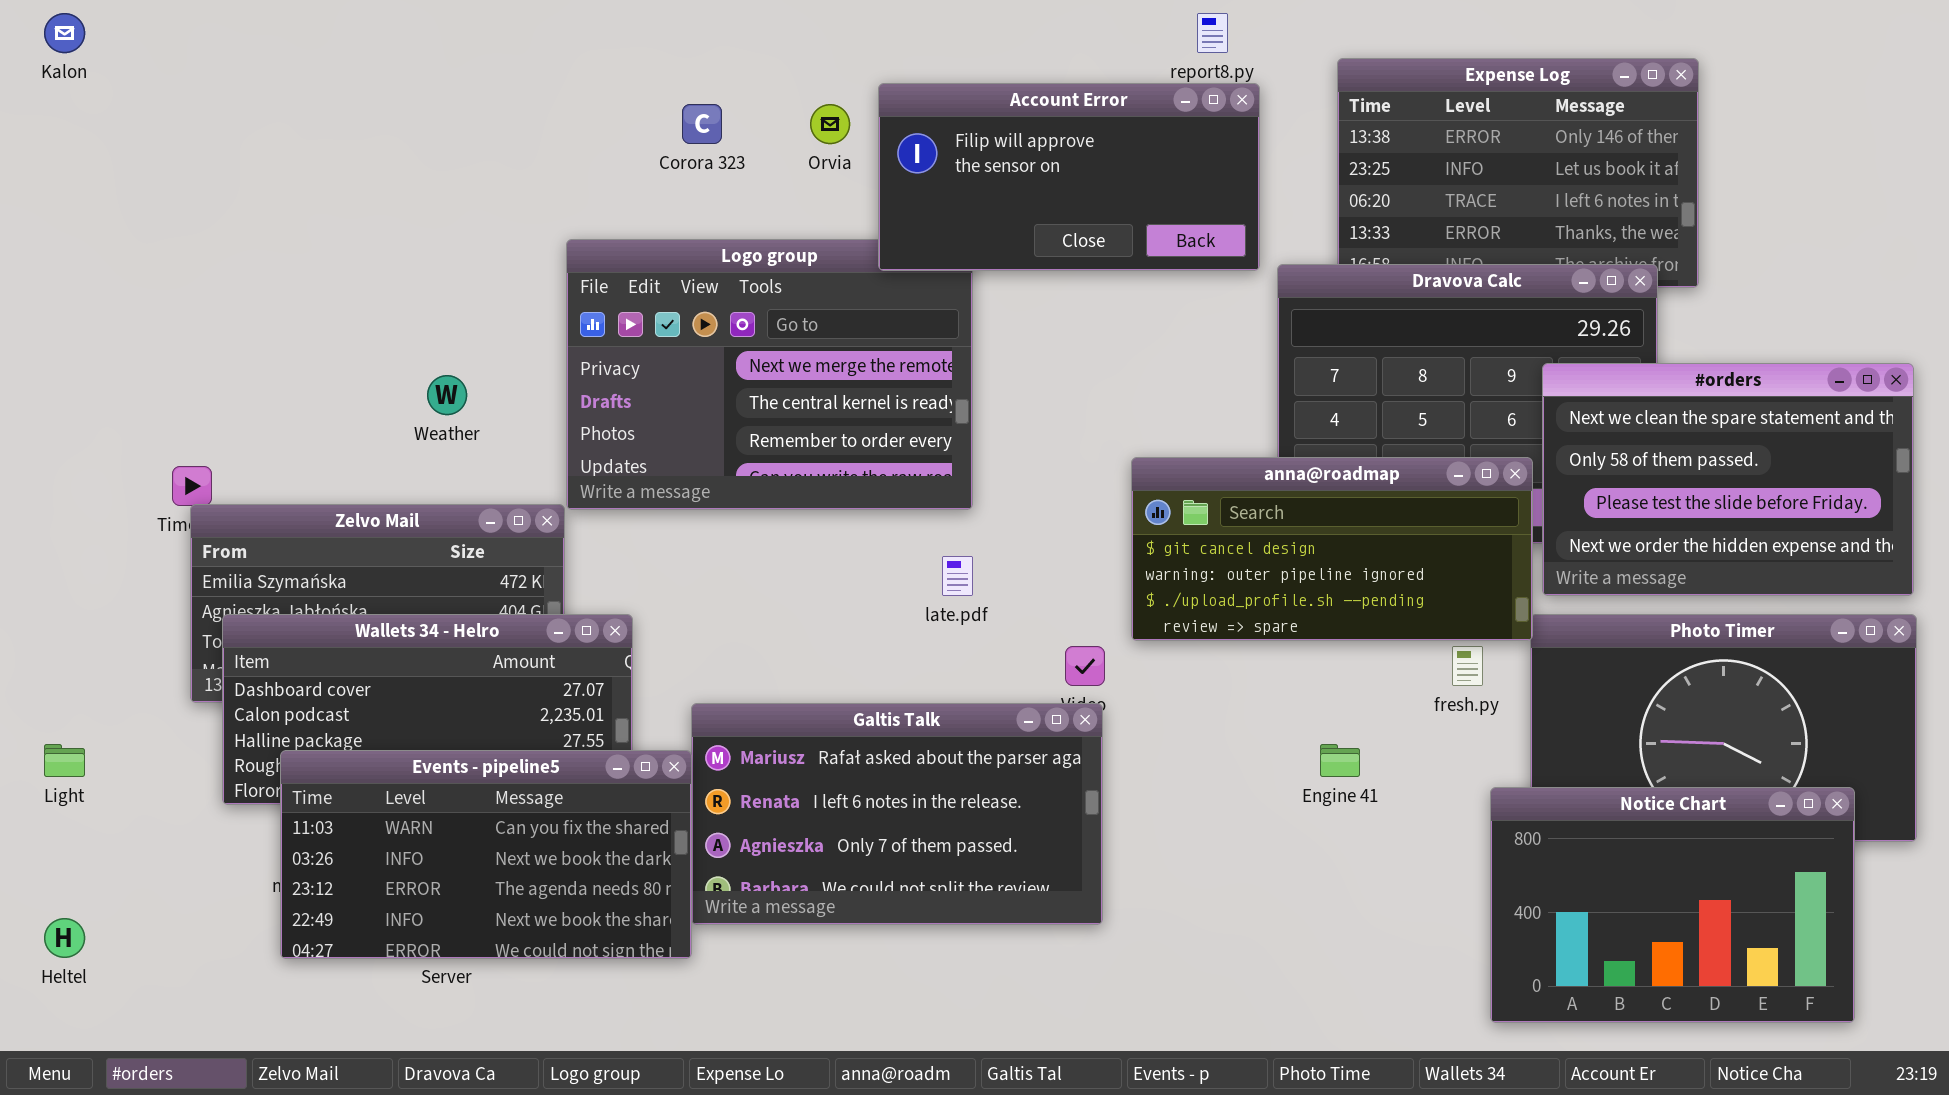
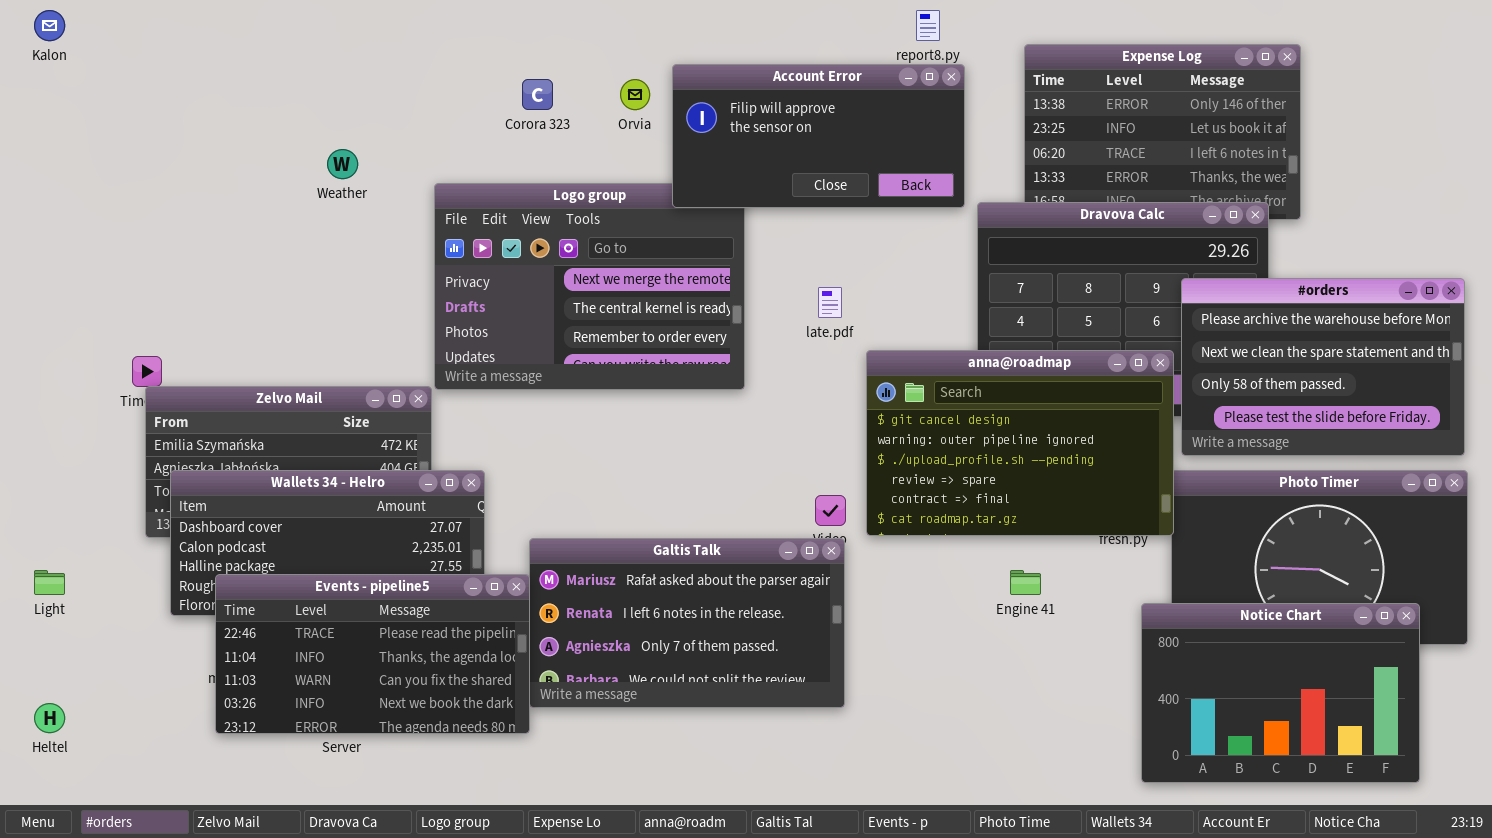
#orders: [1542,363,1914,596] -> [1181,278,1465,456], scrolled up 1 row
Weather: [427,375,467,415] -> [327,149,358,179], moved
anna@roadmap: [1131,457,1533,641] -> [866,350,1174,536], resized
late.pdf: [942,556,973,596] -> [818,287,842,318], moved
Events - pipeline5: [280,750,692,959] -> [215,574,530,734], scrolled up 2 rows

